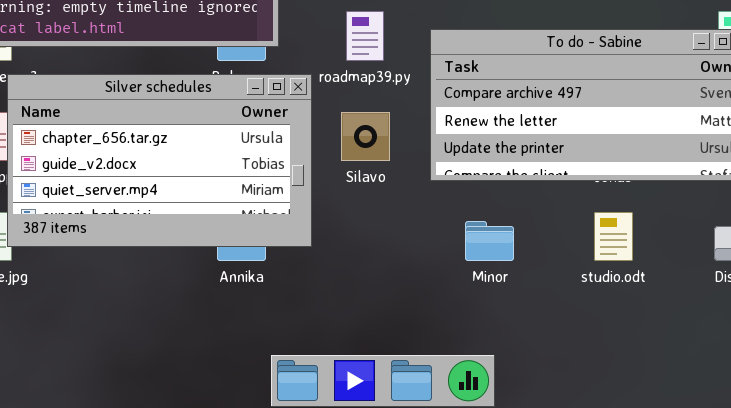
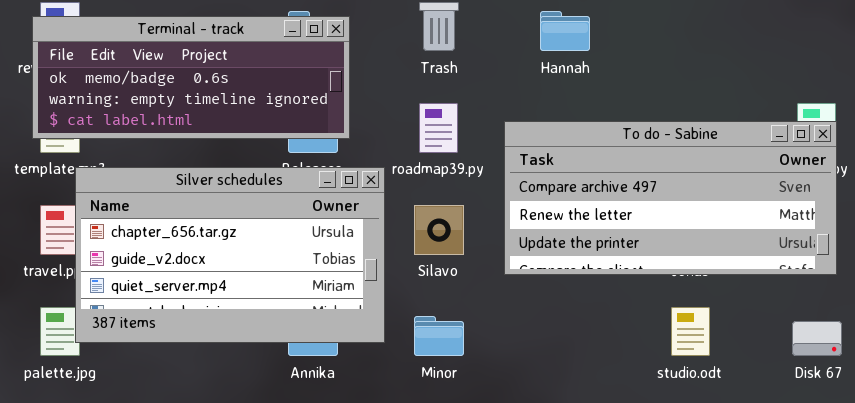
Minor: [465,221,514,261] -> [414,316,464,356], moved

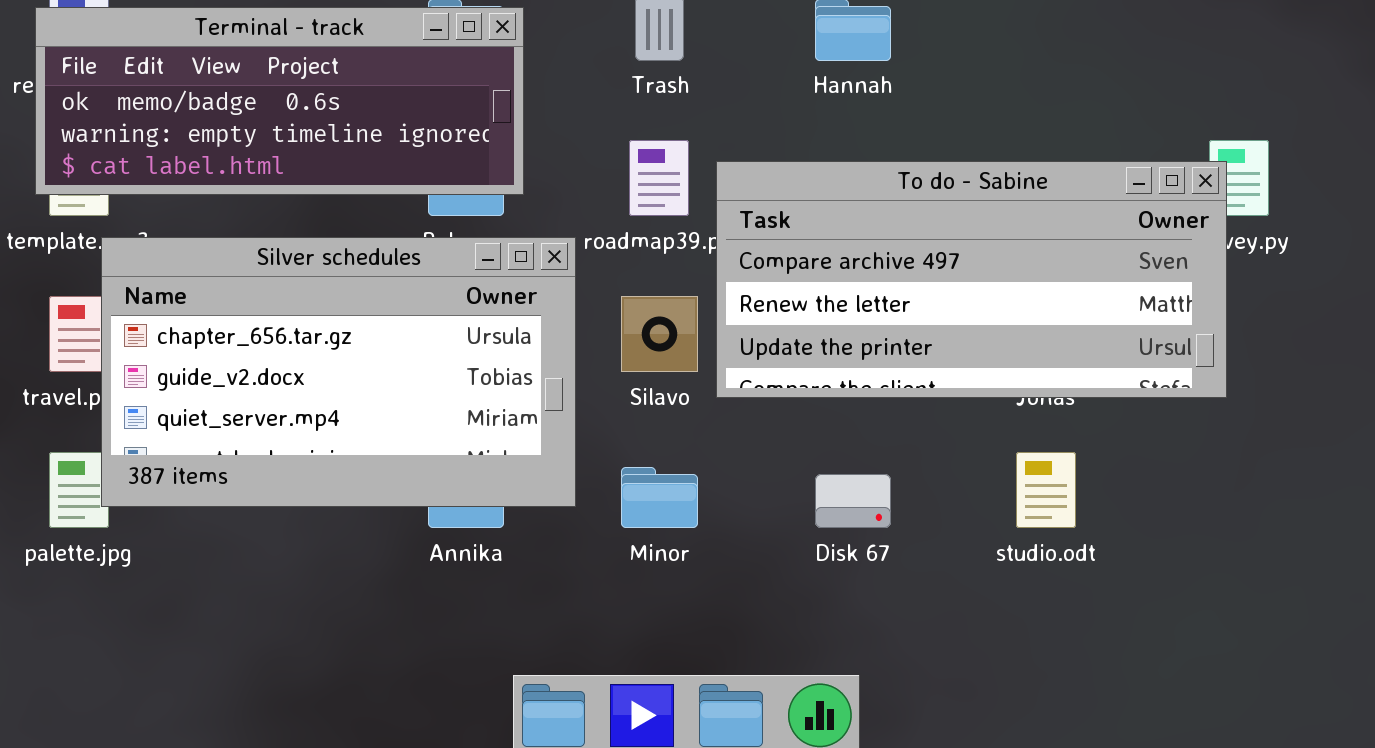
To do - Sabine: [504,121,837,275] -> [716,161,1227,398], moved
Disk 67: [792,321,842,356] -> [815,474,891,528], moved

